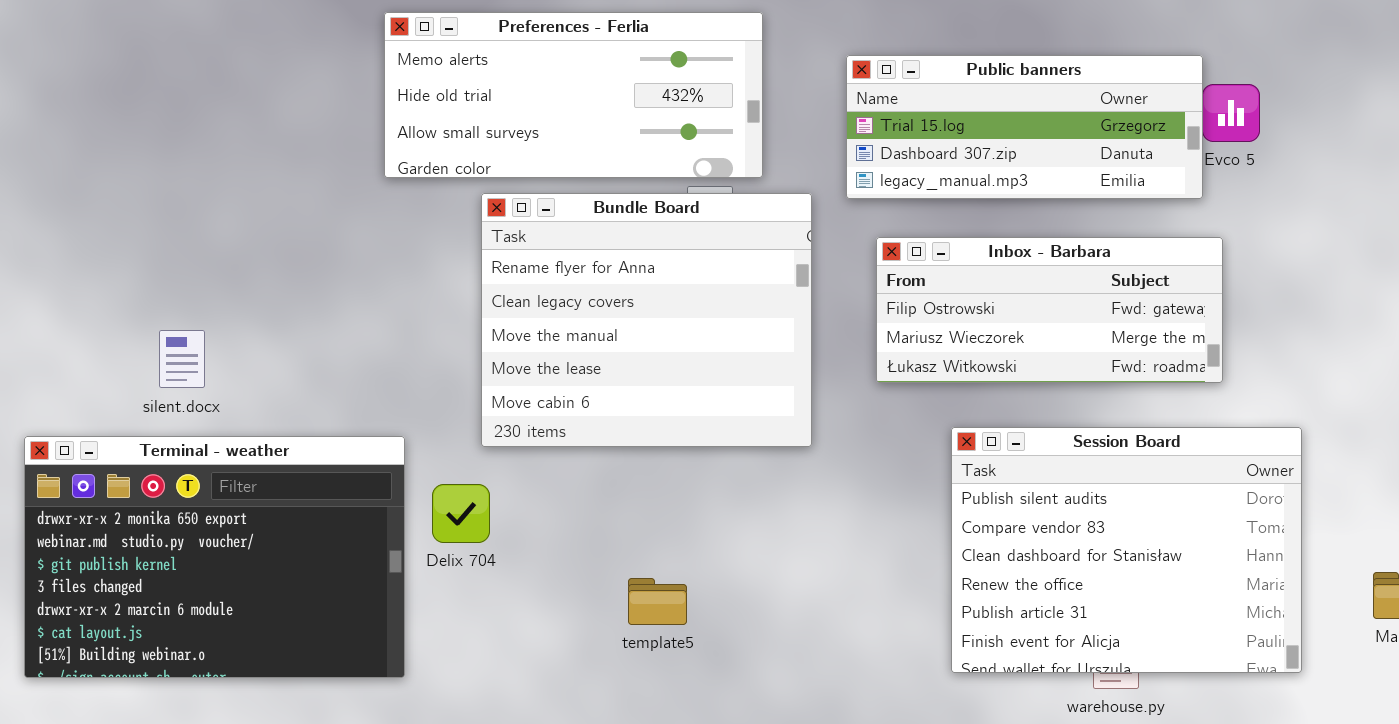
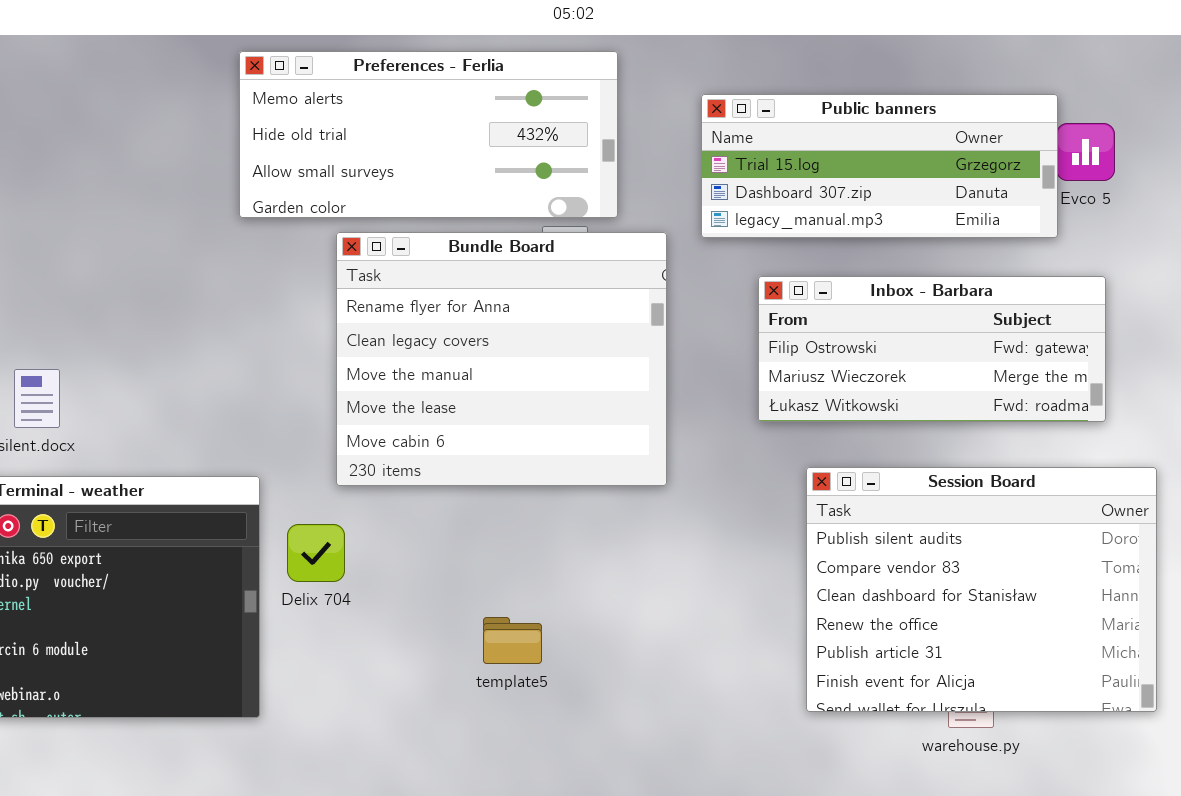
Inbox - Barbara: [876,237,1223,383] -> [758,276,1106,422], moved

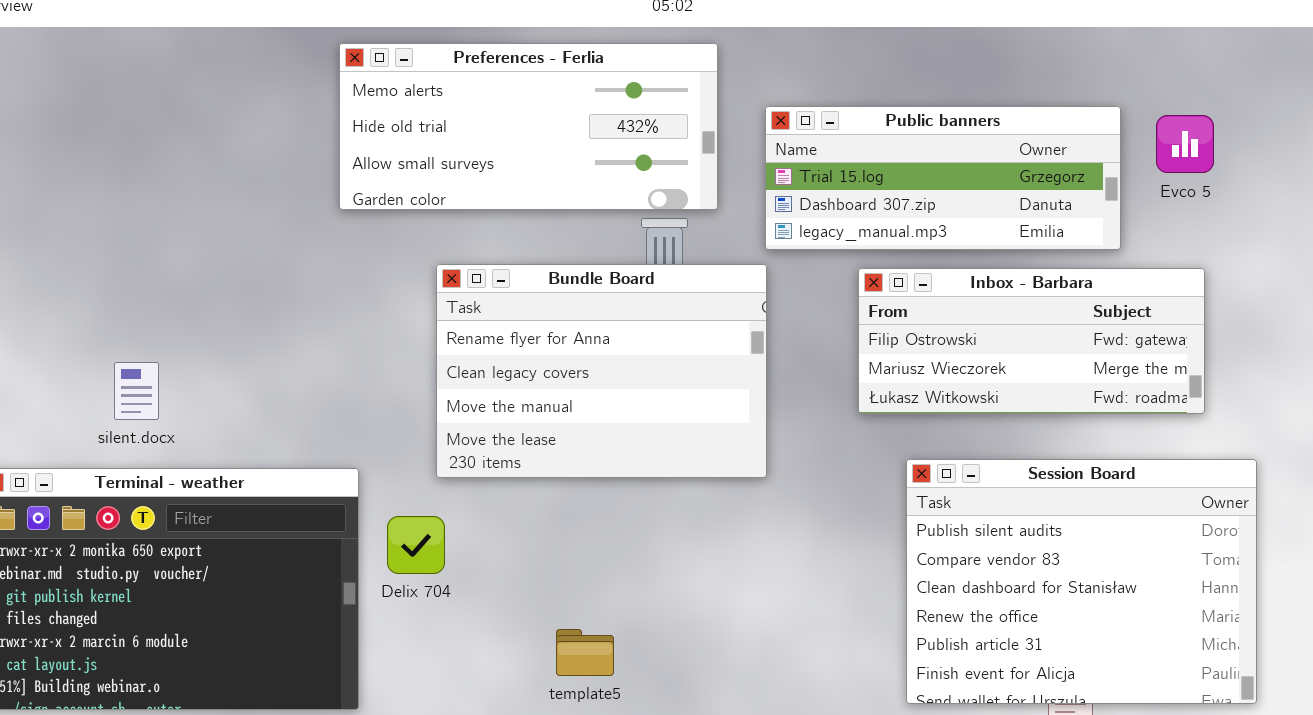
Public banners: [701,94,1058,238] -> [765,106,1121,250], moved
Bundle Board: [336,232,667,486] -> [436,264,767,478], resized
template5: [483,617,542,664] -> [556,629,614,676], moved

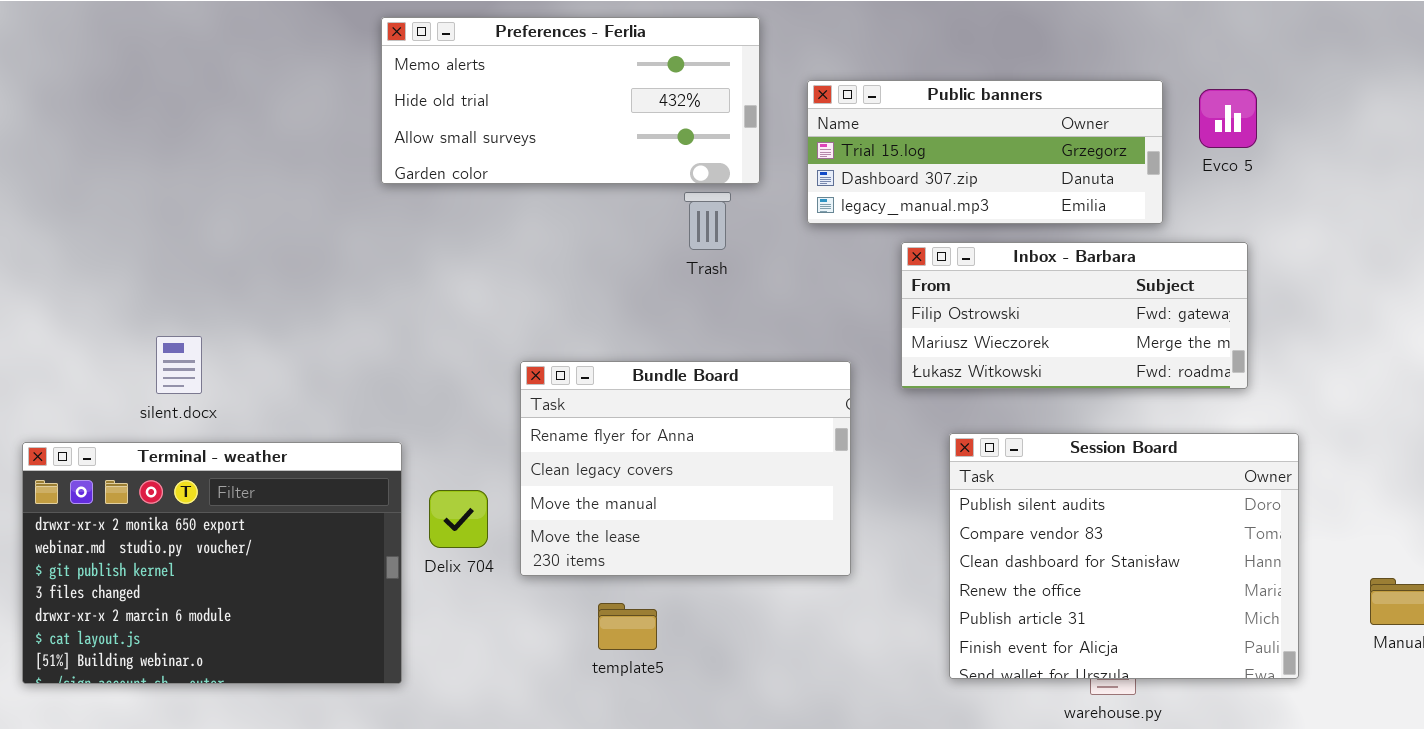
Bundle Board: [436,264,767,478] -> [520,361,851,576], moved

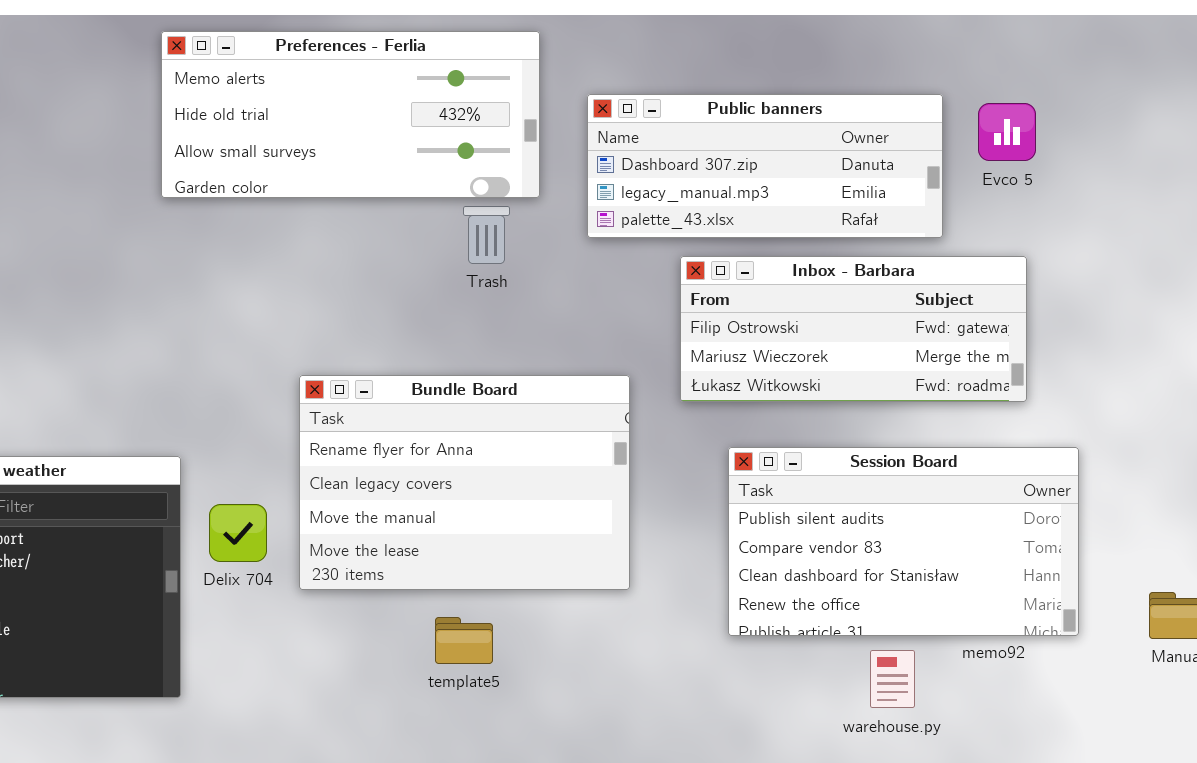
Public banners: [807,80,1163,224] -> [587,94,943,238], scrolled down 1 row
Session Board: [949,433,1299,679] -> [728,447,1079,636], resized
template5: [598,603,657,650] -> [435,617,493,664], moved

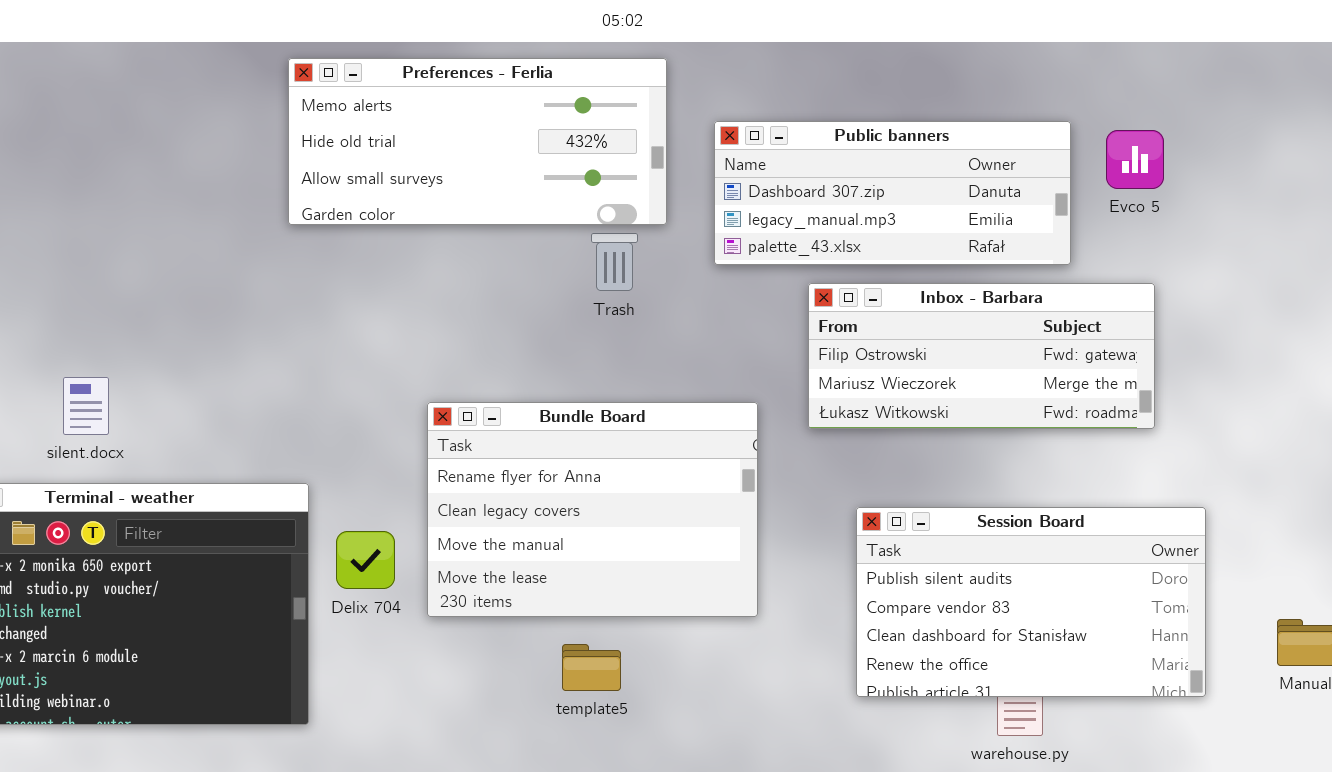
Session Board: [728,447,1079,636] -> [856,507,1206,697], moved

